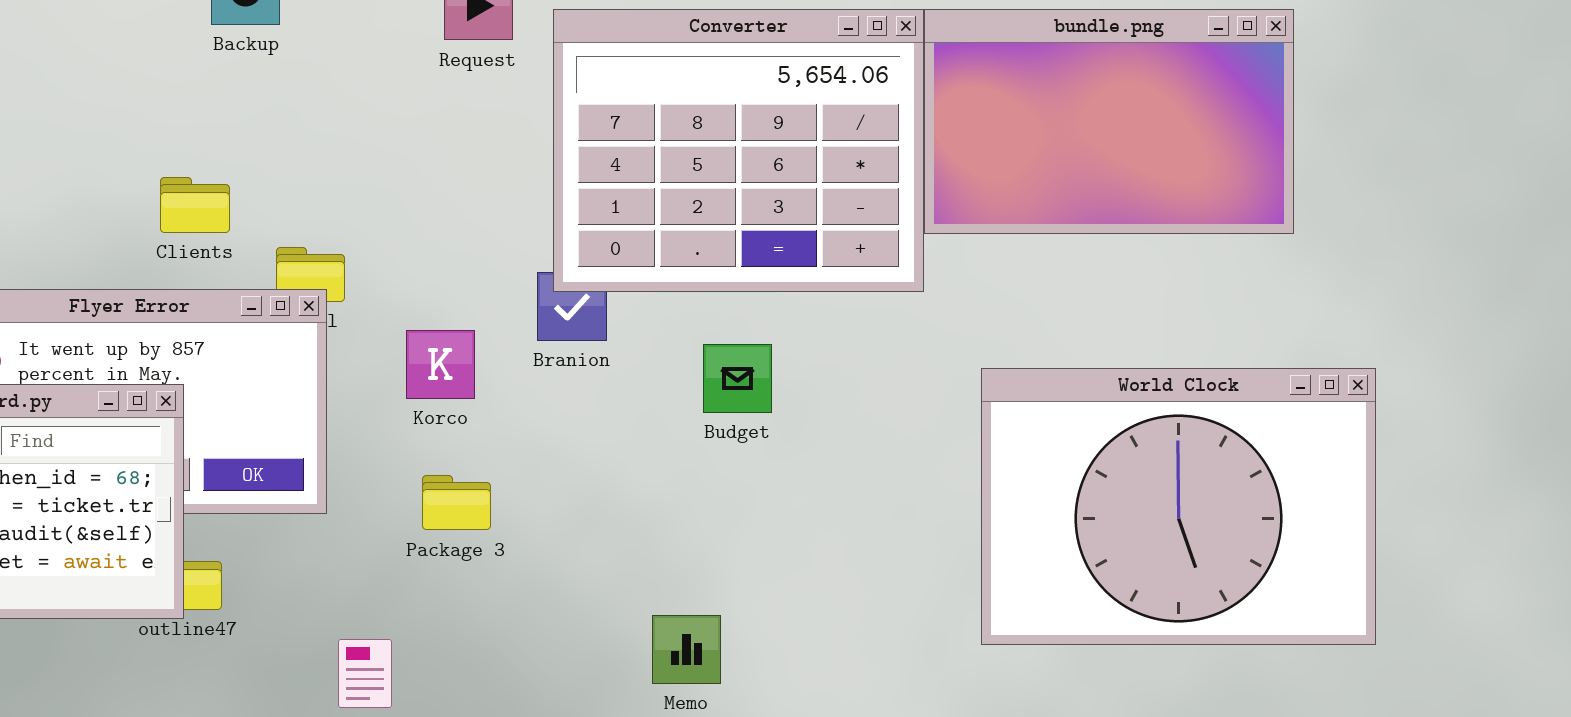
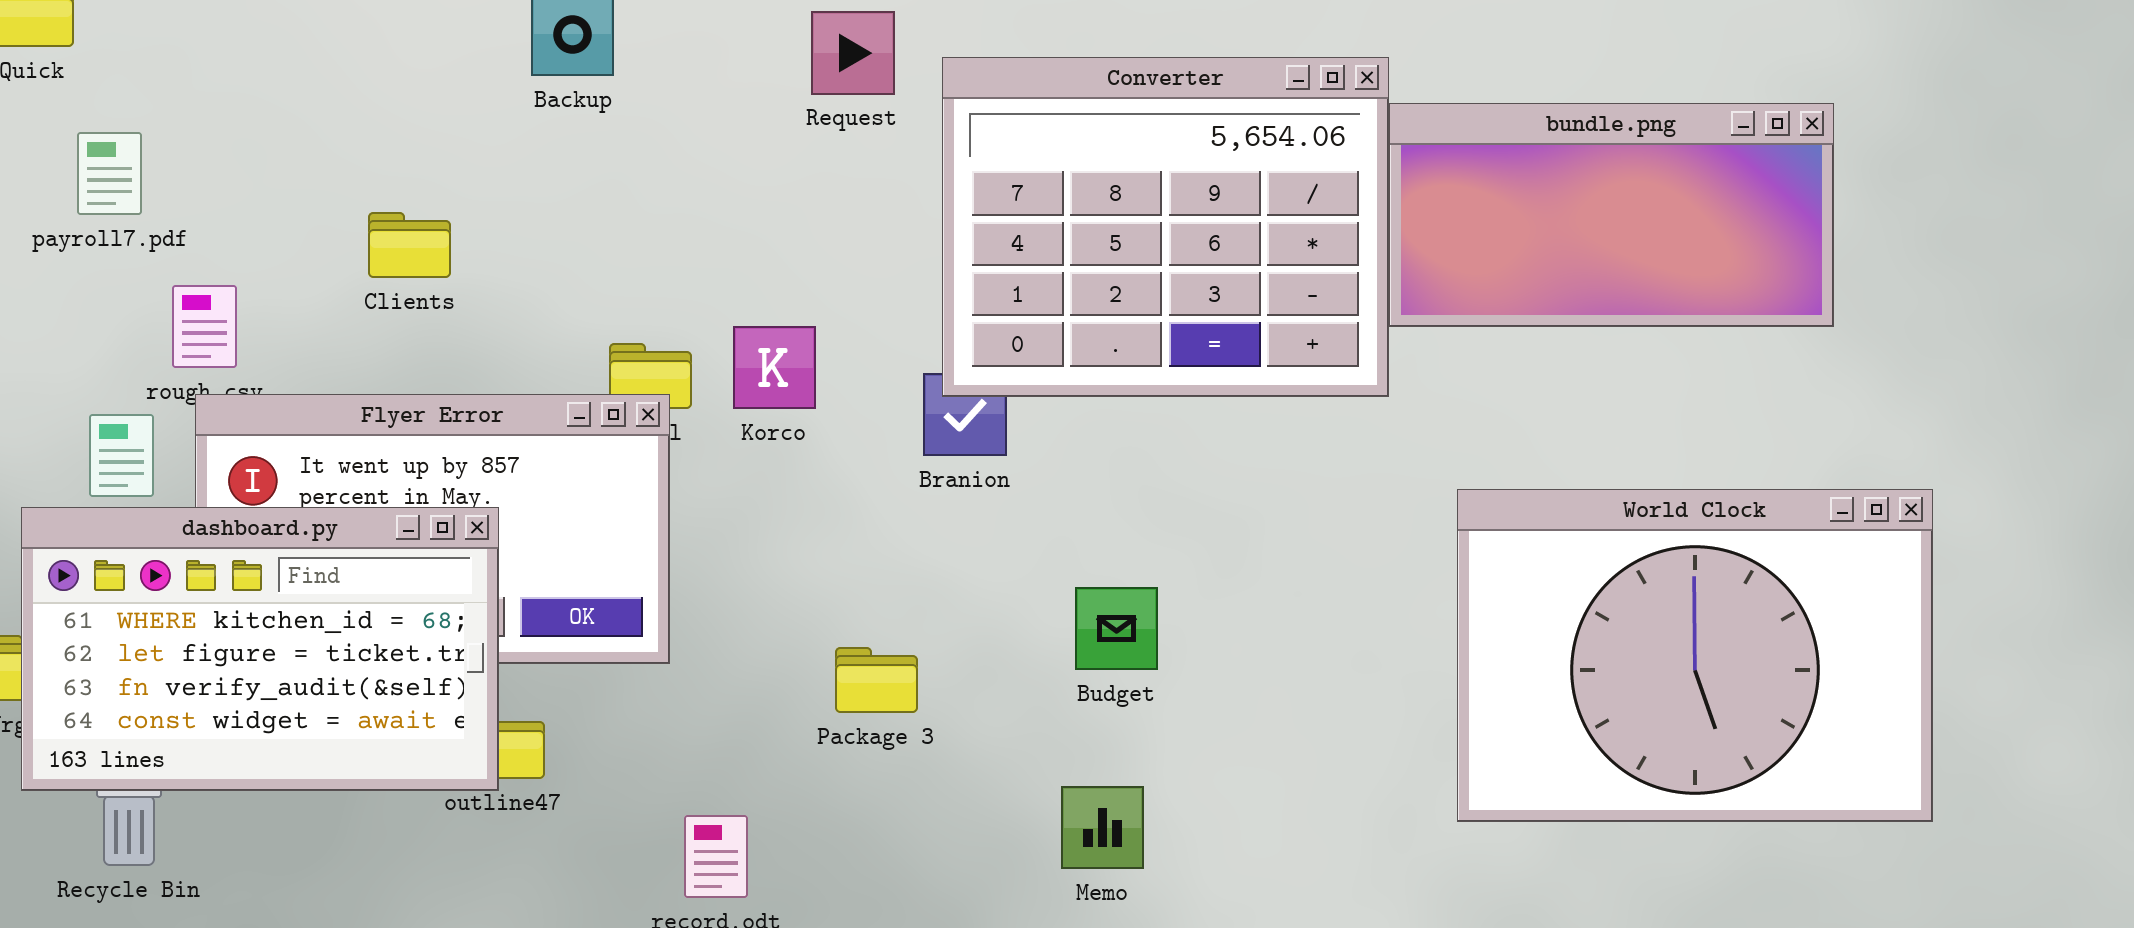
bundle.png: [924,9,1294,234] -> [1389,103,1834,327], resized
Clients: [160,177,230,233] -> [368,212,451,278], moved
Korco: [406,330,475,399] -> [733,326,816,409], moved
Budget: [703,344,772,413] -> [1075,587,1158,670], moved
Package 3: [422,475,491,530] -> [835,647,918,713], moved

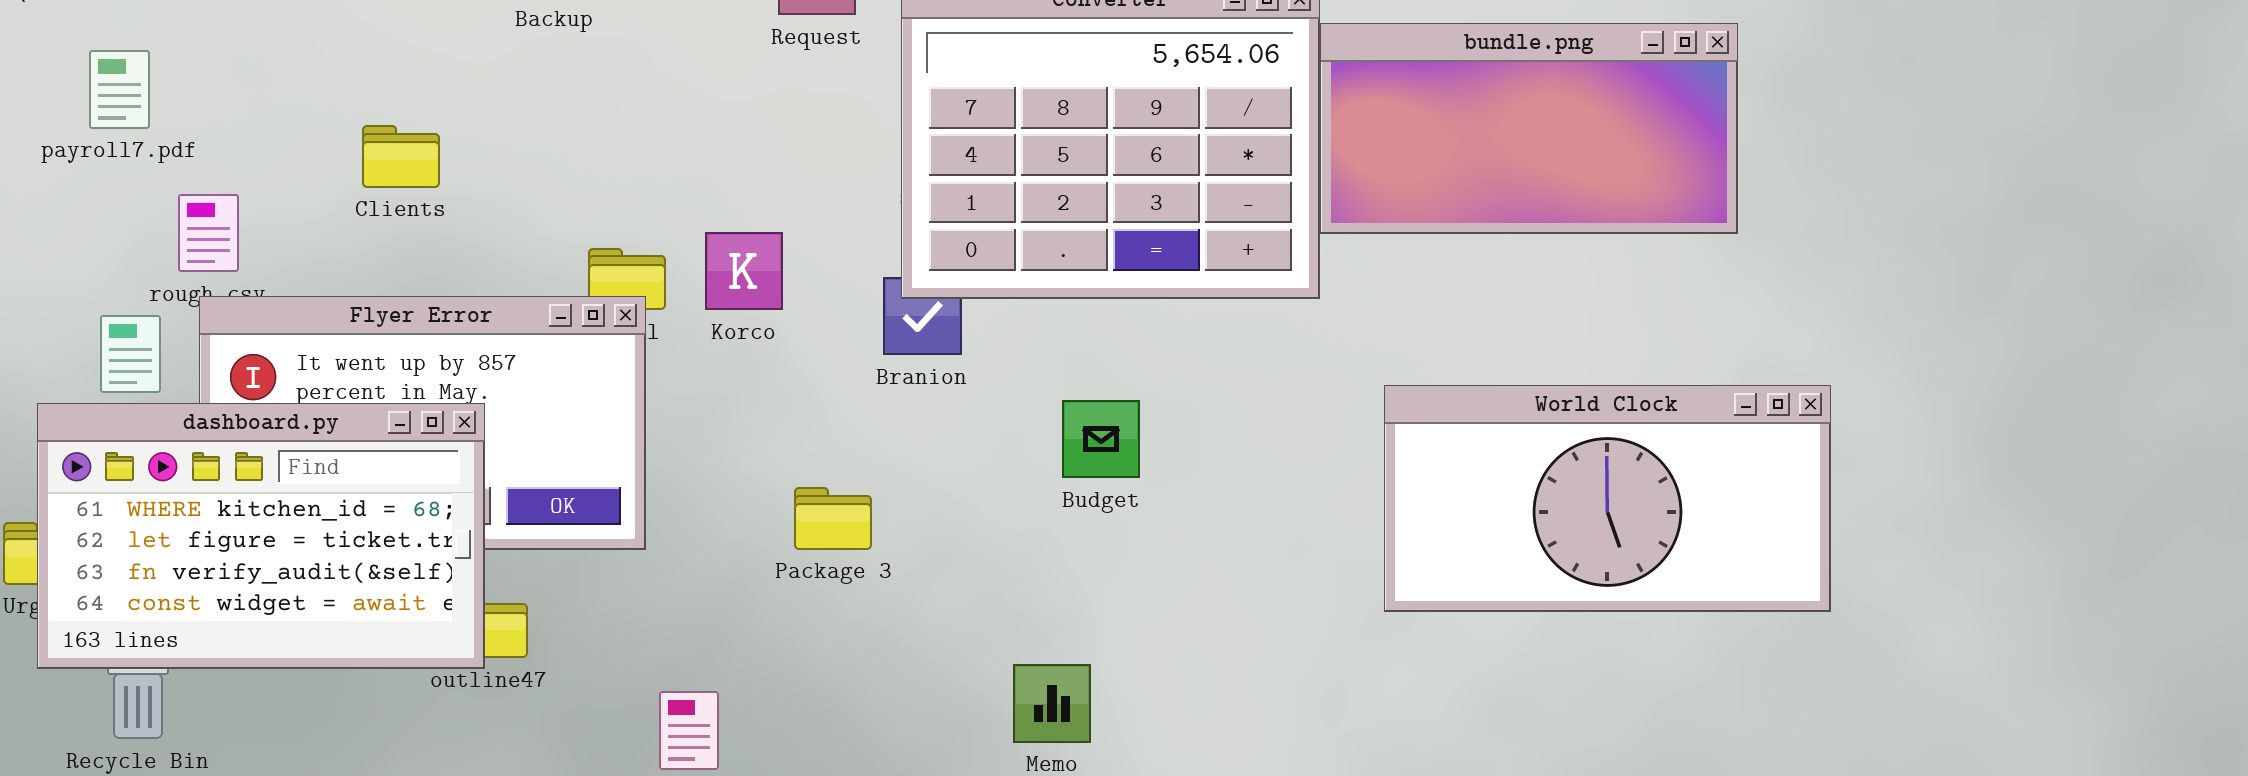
World Clock: [1457,489,1933,822] -> [1384,385,1831,612], resized
Budget: [1075,587,1158,670] -> [1062,400,1140,478], moved
Package 3: [835,647,918,713] -> [794,487,872,550], moved

